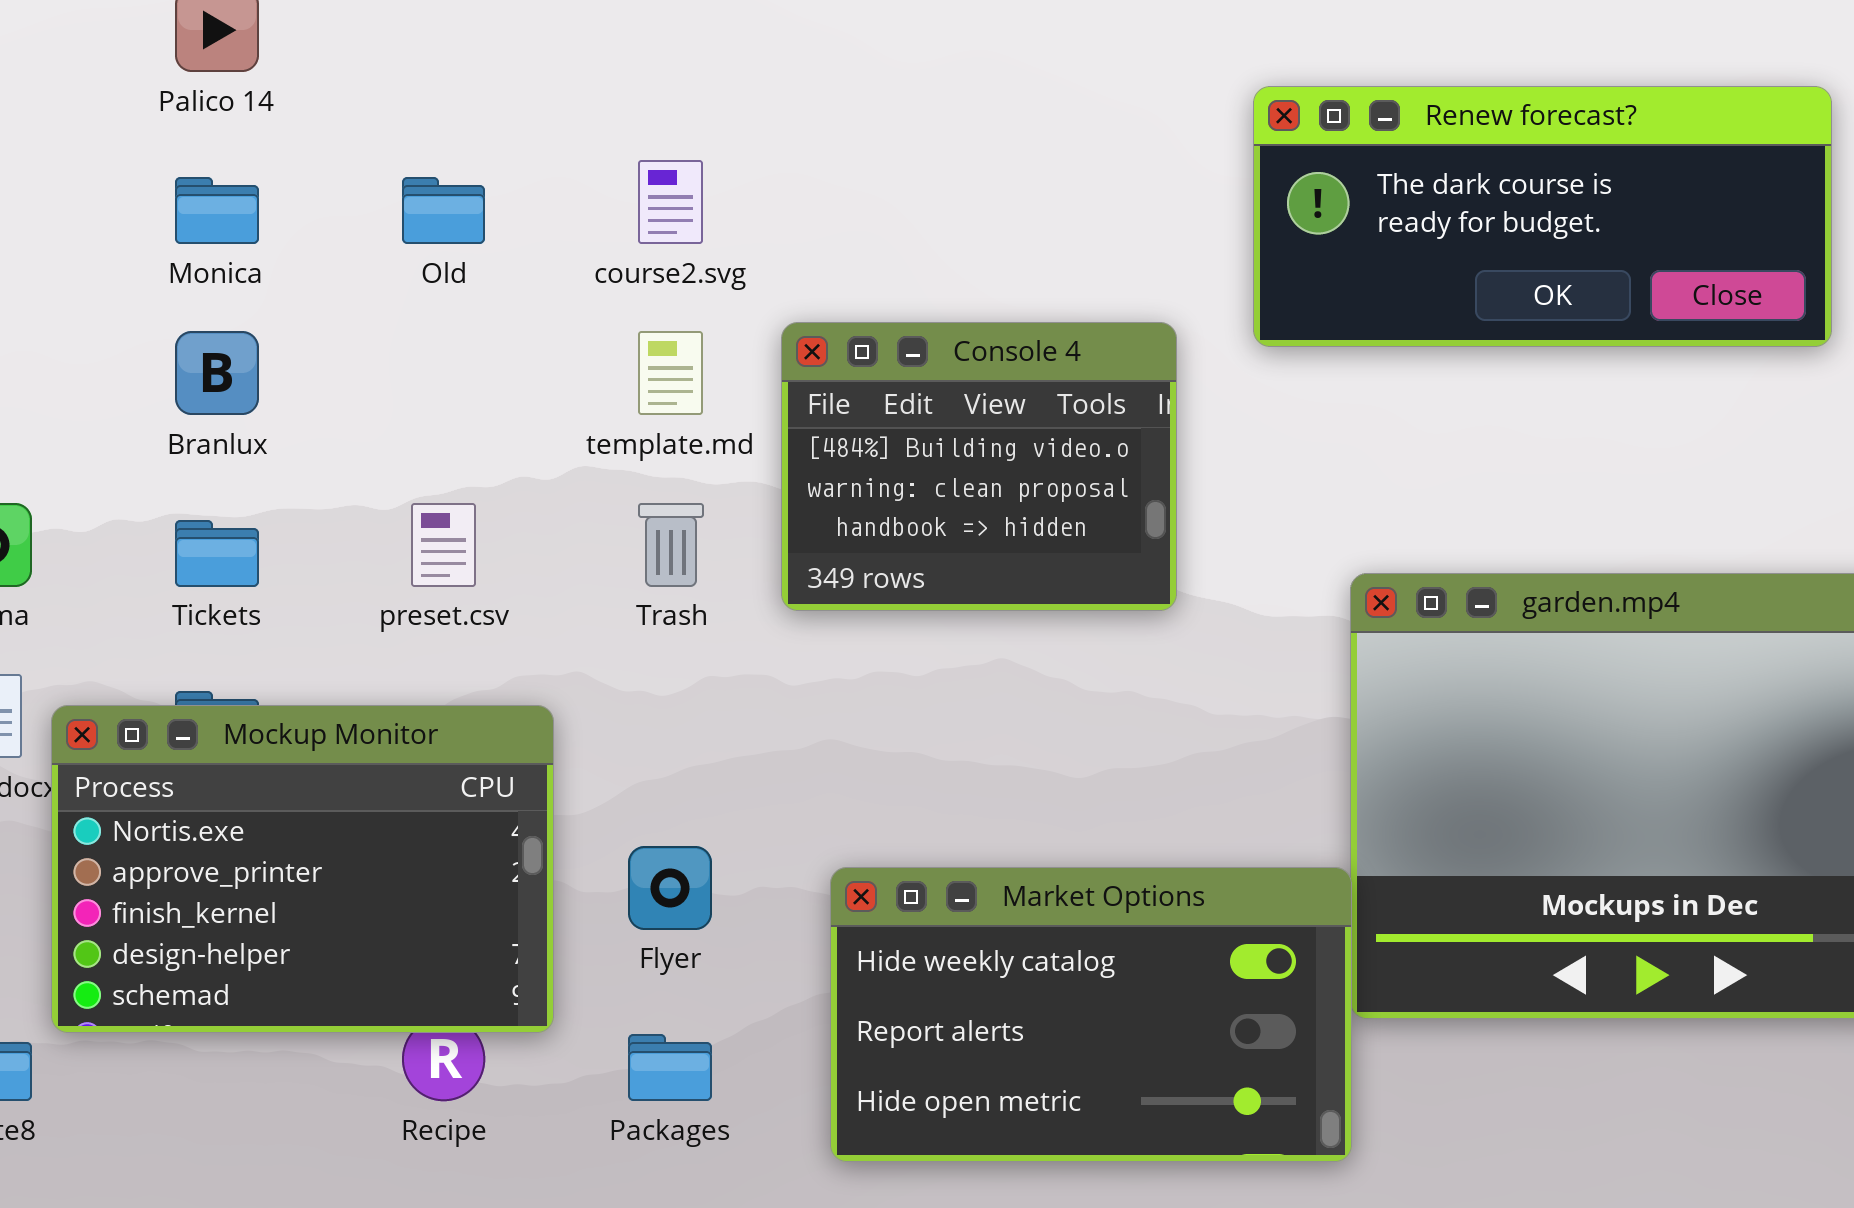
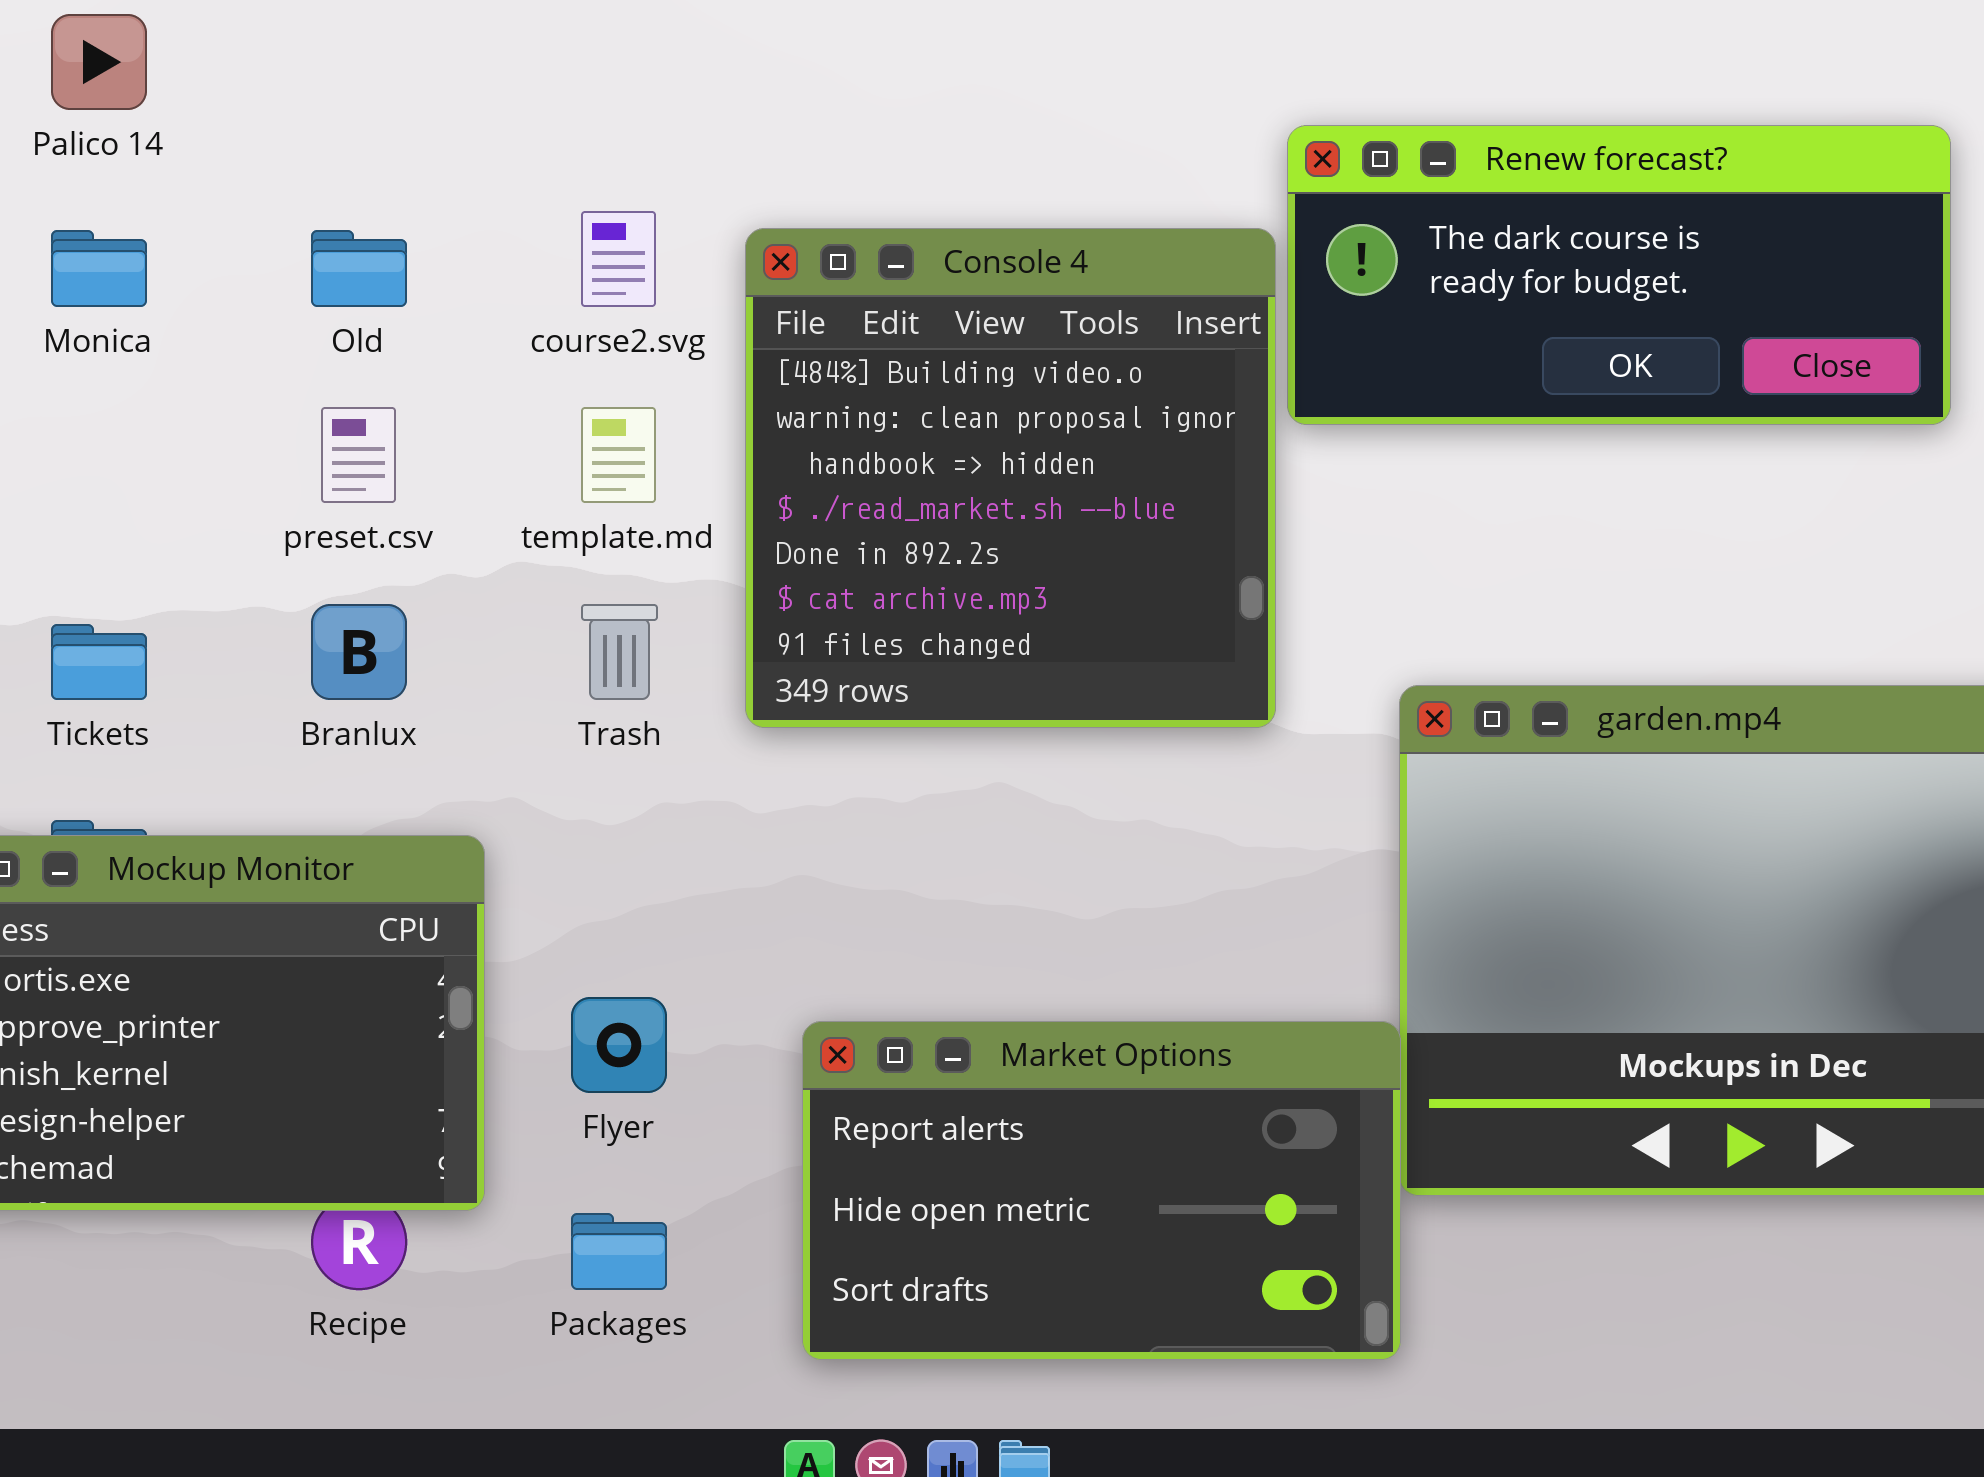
Console 4: [781,322,1177,611] -> [745,228,1276,728], resized
Branlux: [175,331,259,415] -> [311,604,407,700], moved
preset.csv: [411,503,476,587] -> [321,407,396,503], moved
Market Options: [830,867,1352,1162] -> [802,1021,1401,1360], scrolled down 1 row

